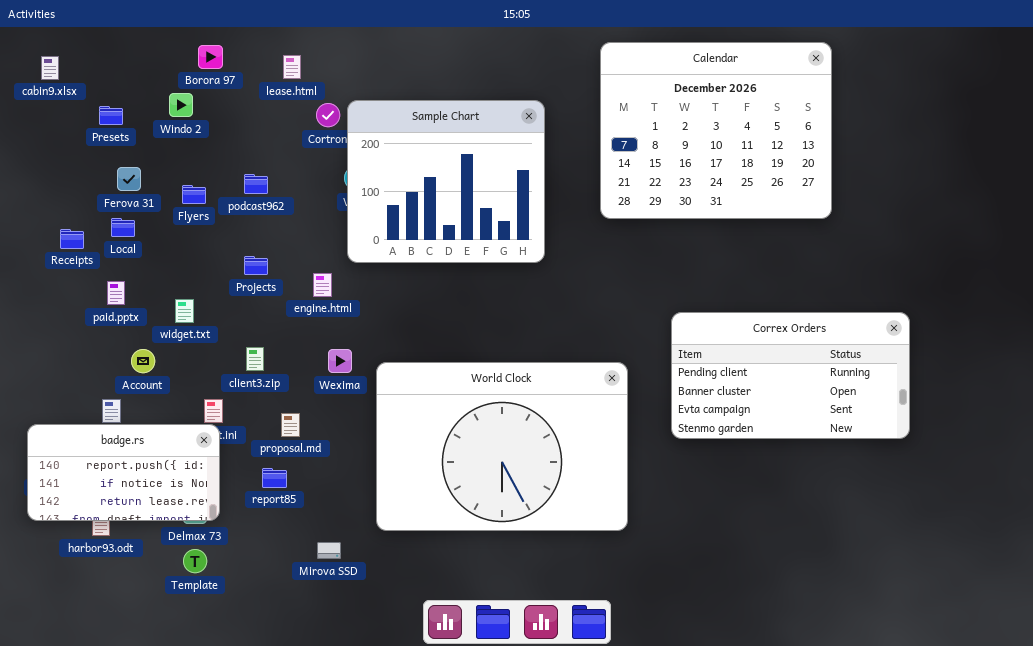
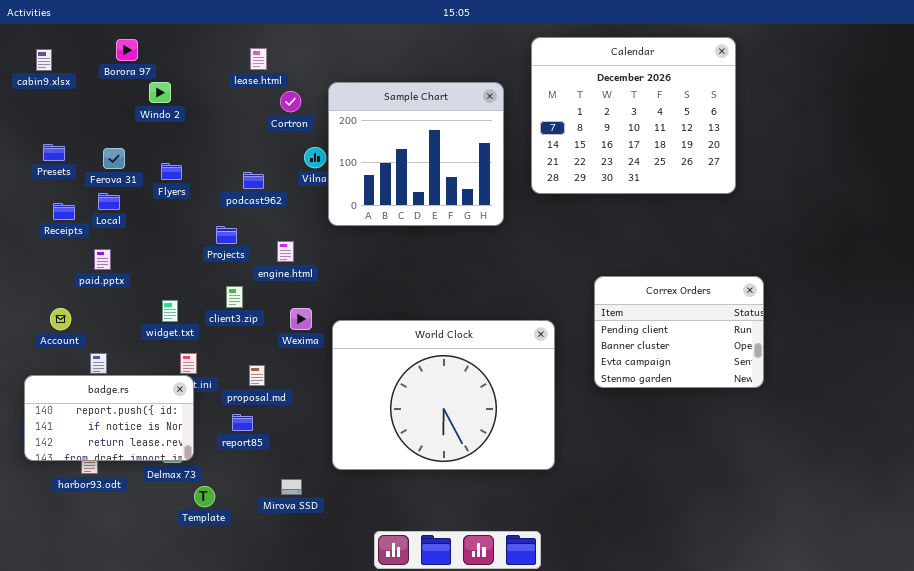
Borora 97: [198,45,223,69] -> [116,39,138,61], moved
Sample Chart: [347,100,545,263] -> [328,82,504,226], moved
Presets: [99,106,123,125] -> [43,144,65,161], moved
podcast962: [244,174,268,194] -> [243,172,264,189], moved
widget.txt: [175,299,194,323] -> [162,300,178,322], moved
Correx Orders: [671,312,910,439] -> [594,276,764,388], resized
client3.zip: [246,347,264,371] -> [226,286,243,308], moved
Account: [131,349,155,373] -> [50,308,71,330], moved
Template: [183,549,207,573] -> [194,486,215,507], moved

